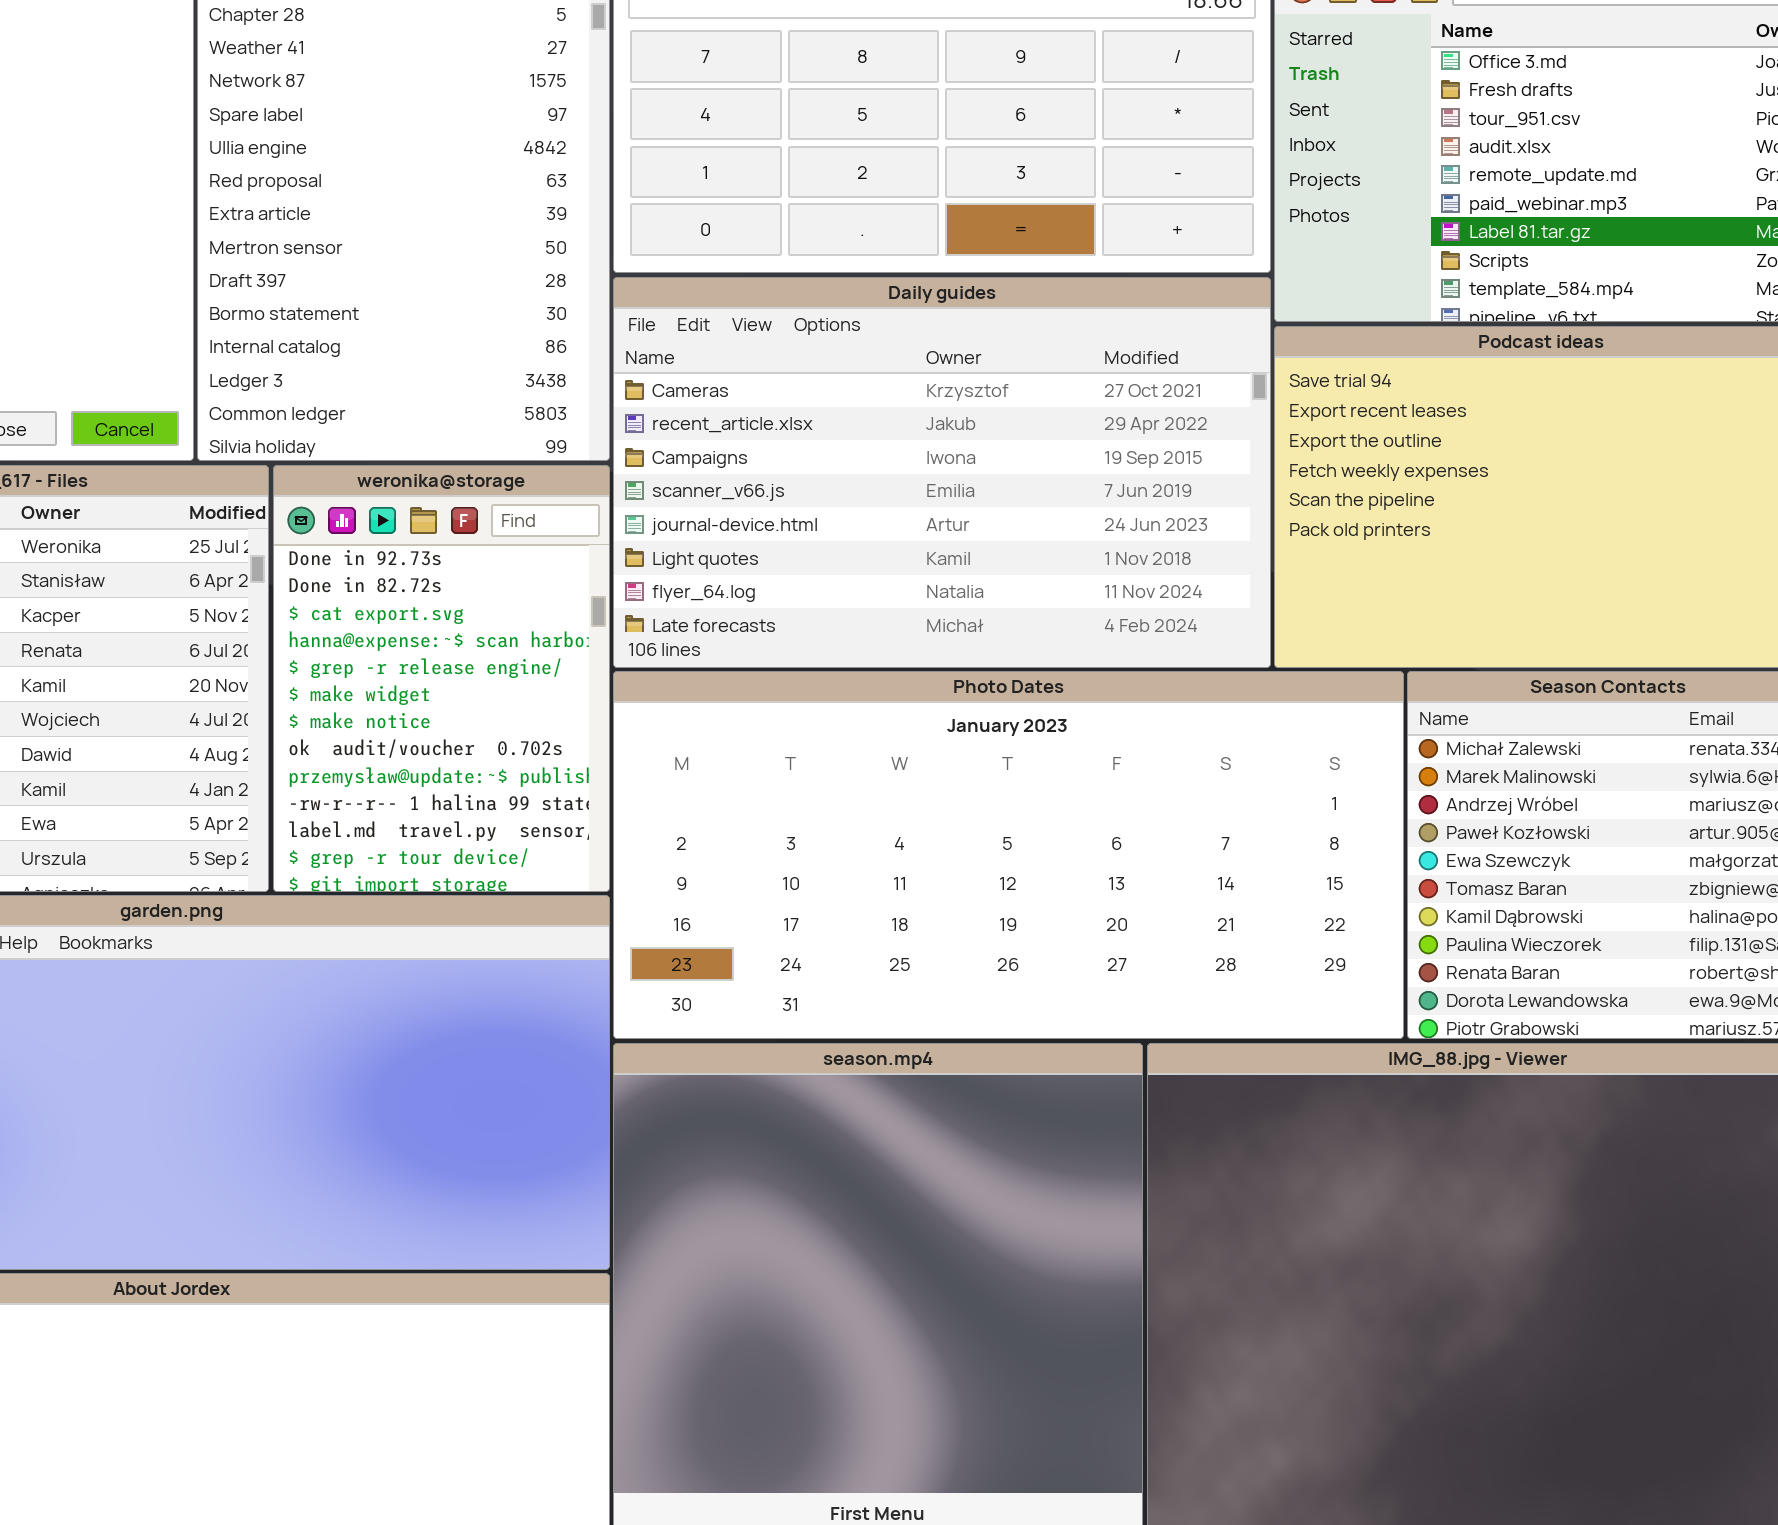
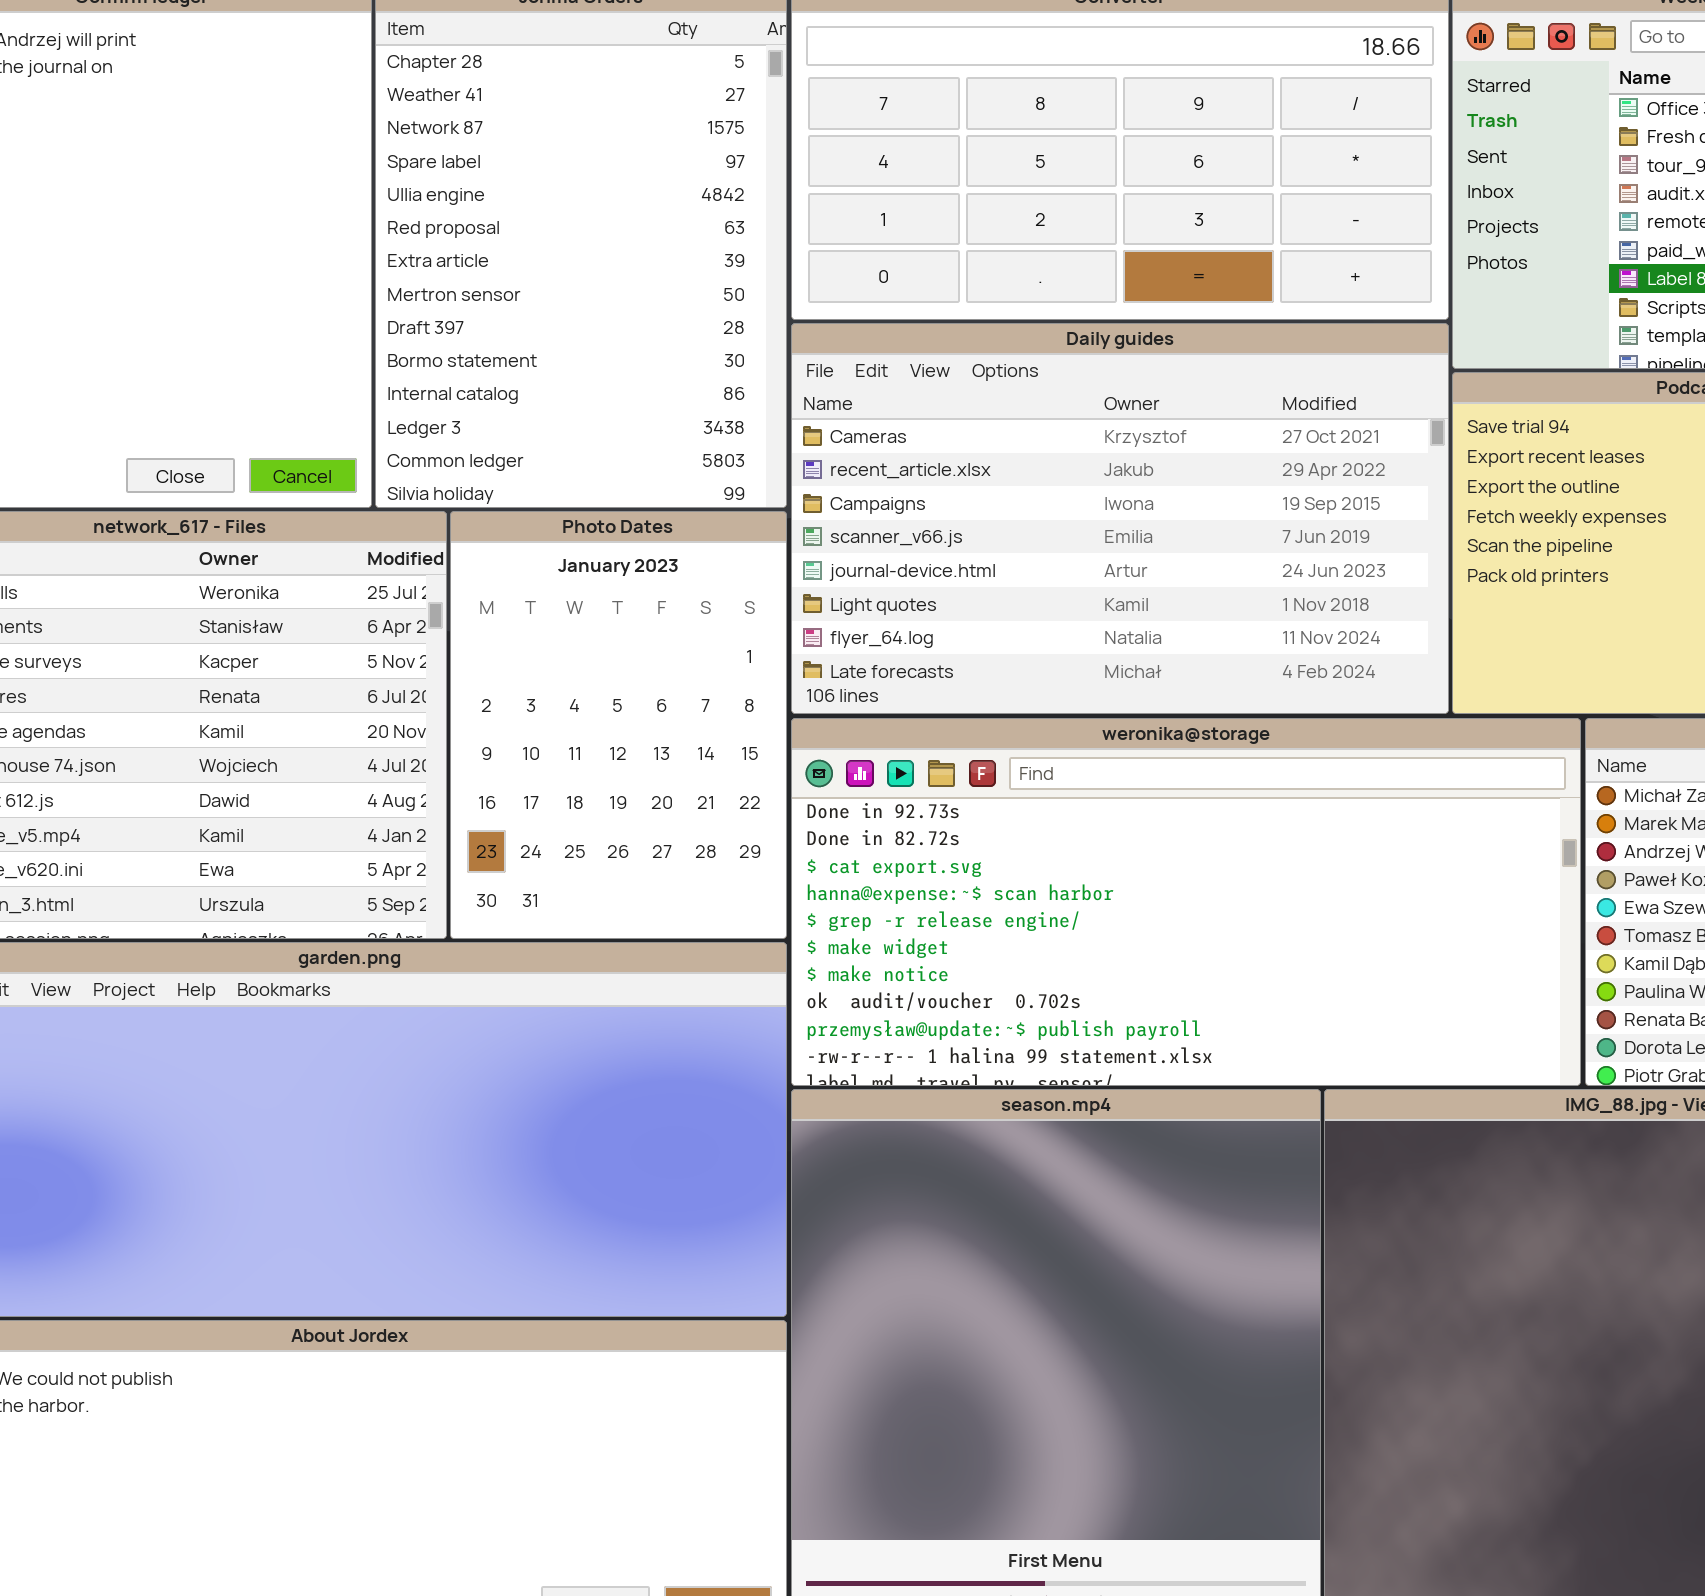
weronika@storage: [273,465,610,892] -> [791,718,1581,1086], moved, resized
Photo Dates: [613,671,1404,1039] -> [450,511,787,939], moved, resized

